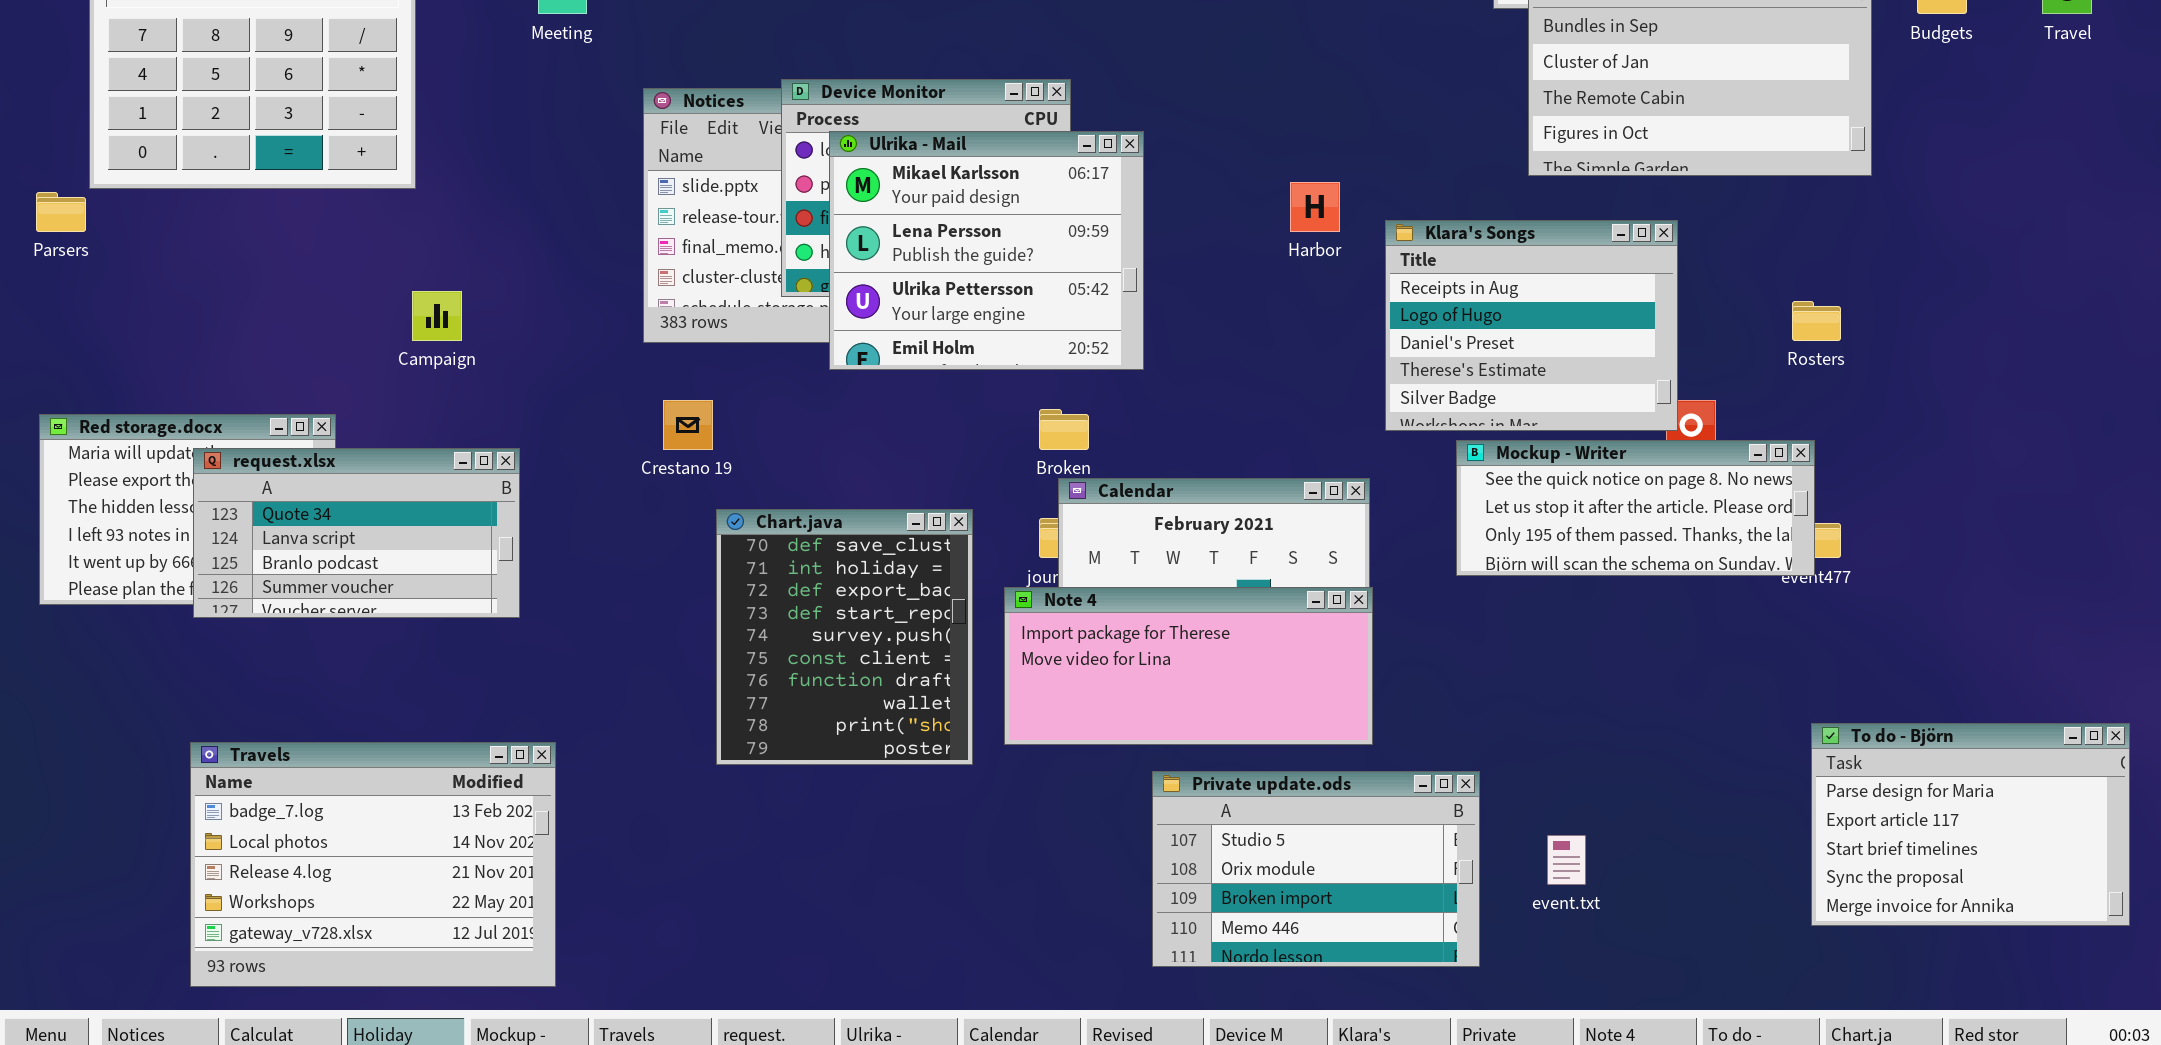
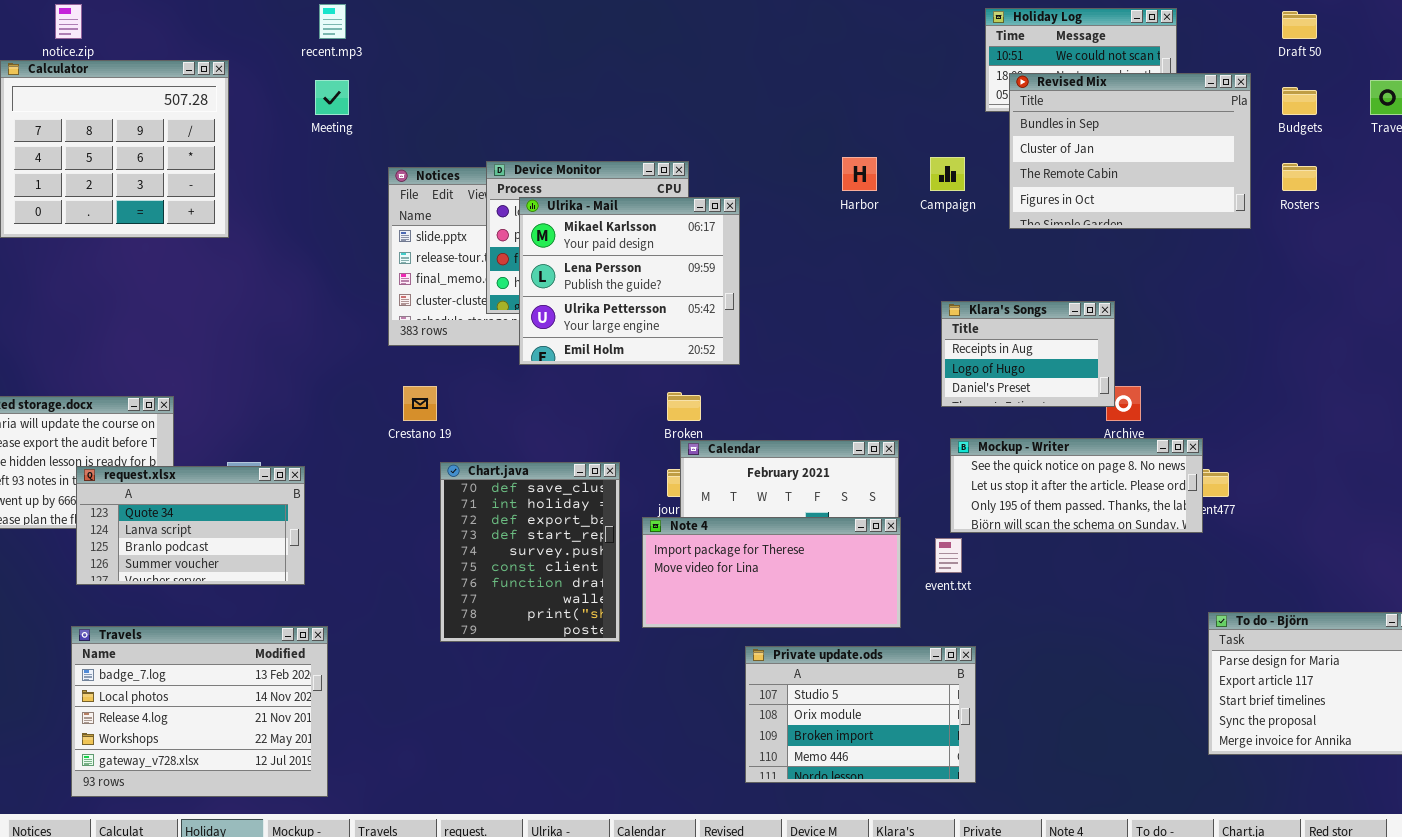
Harbor: [1290,182,1340,232] -> [842,157,877,191], moved
Klara's Songs: [1385,220,1678,431] -> [941,301,1115,407], resized
Campaign: [412,291,462,341] -> [930,157,965,191], moved
Rosters: [1792,301,1841,341] -> [1282,163,1317,191], moved
Mockup - Writer: [1456,440,1815,576] -> [950,438,1203,533], moved
request.xlsx: [193,448,520,618] -> [76,466,305,585], moved
event.txt: [1547,835,1586,885] -> [935,538,962,573], moved

